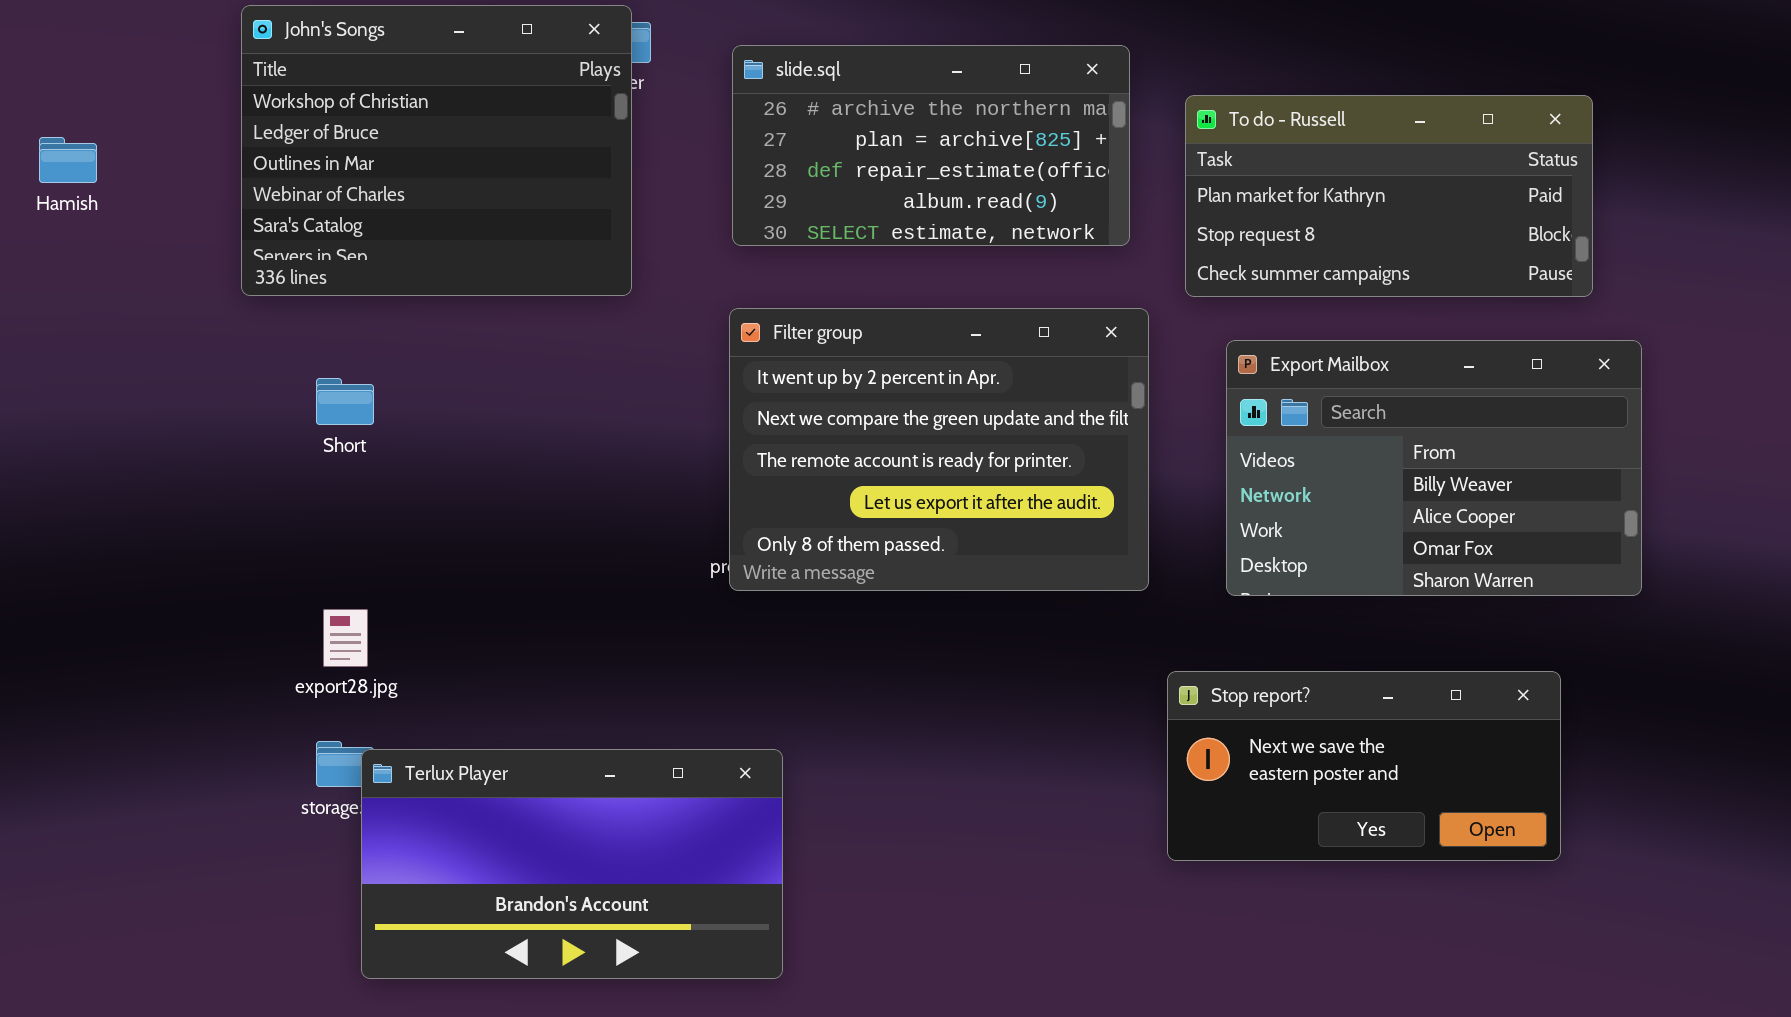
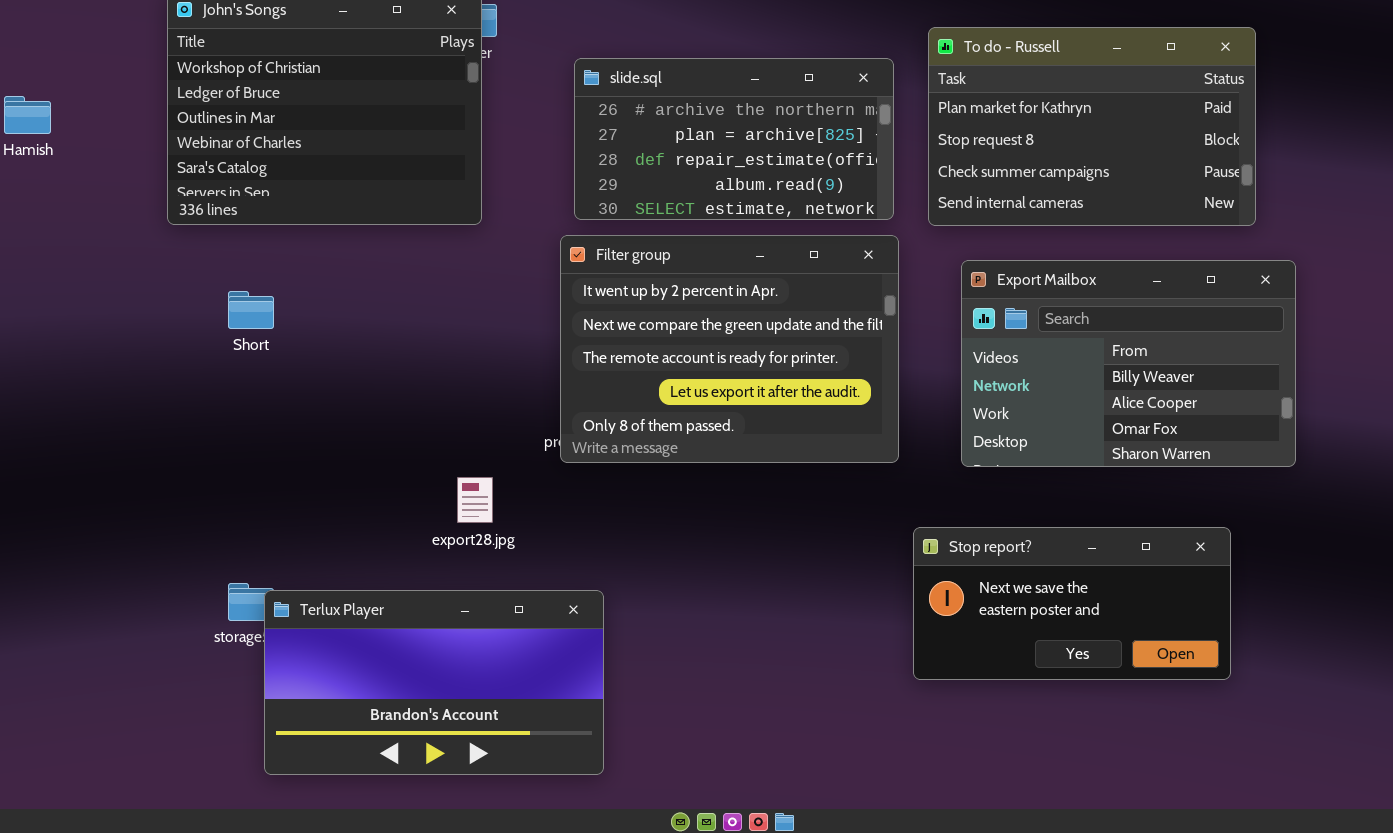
slide.sql: [732,45,1130,246] -> [574,58,894,220], moved
To do - Russell: [1185,95,1593,297] -> [928,27,1256,226], resized
export28.jpg: [323,609,368,667] -> [457,477,493,523], moved

